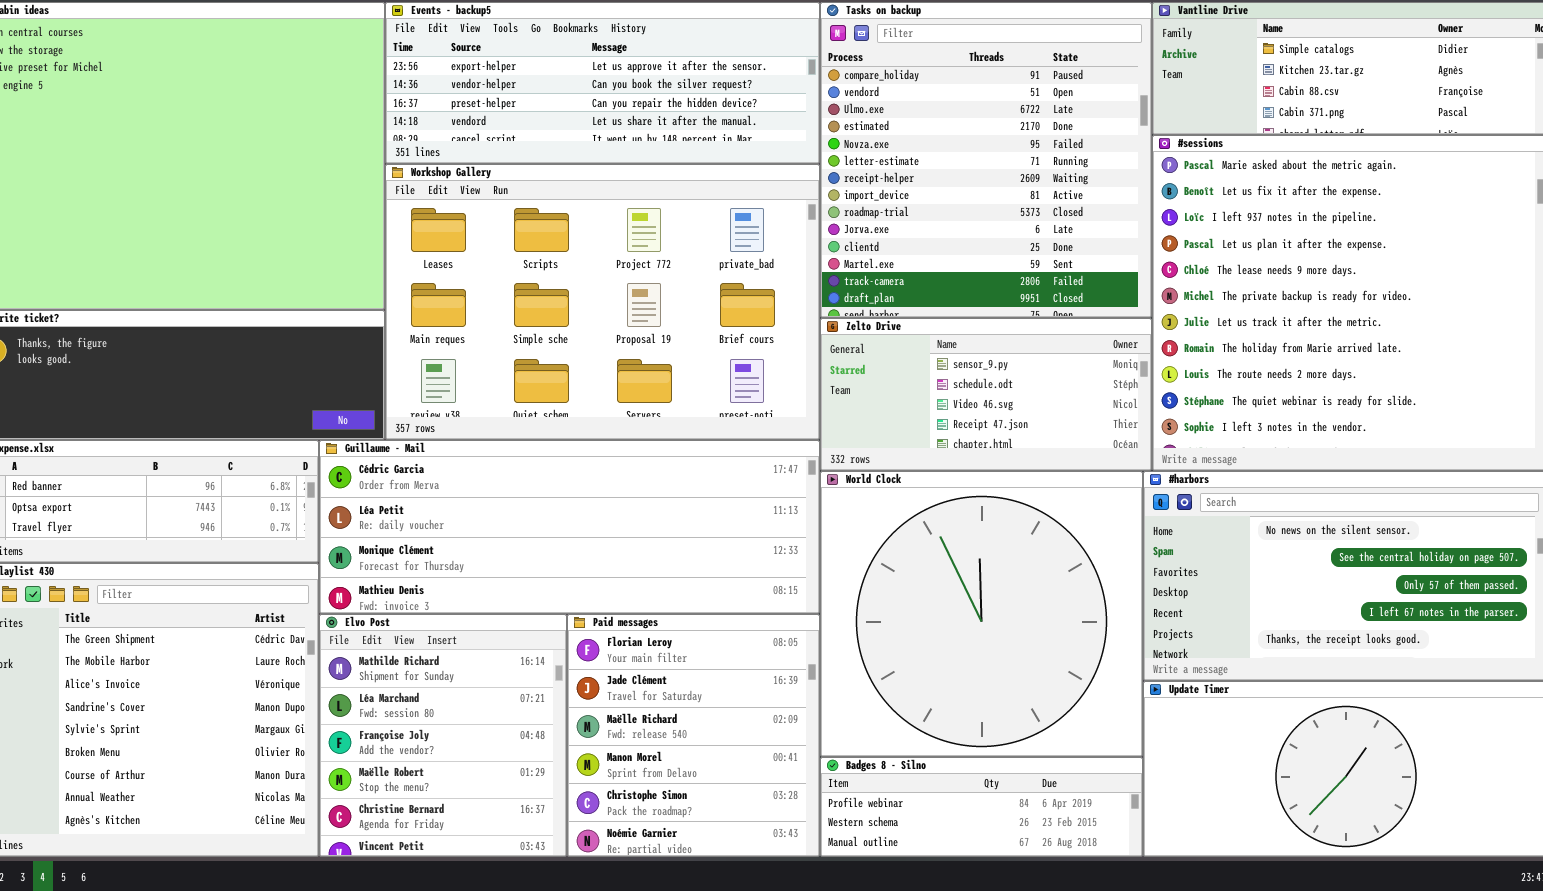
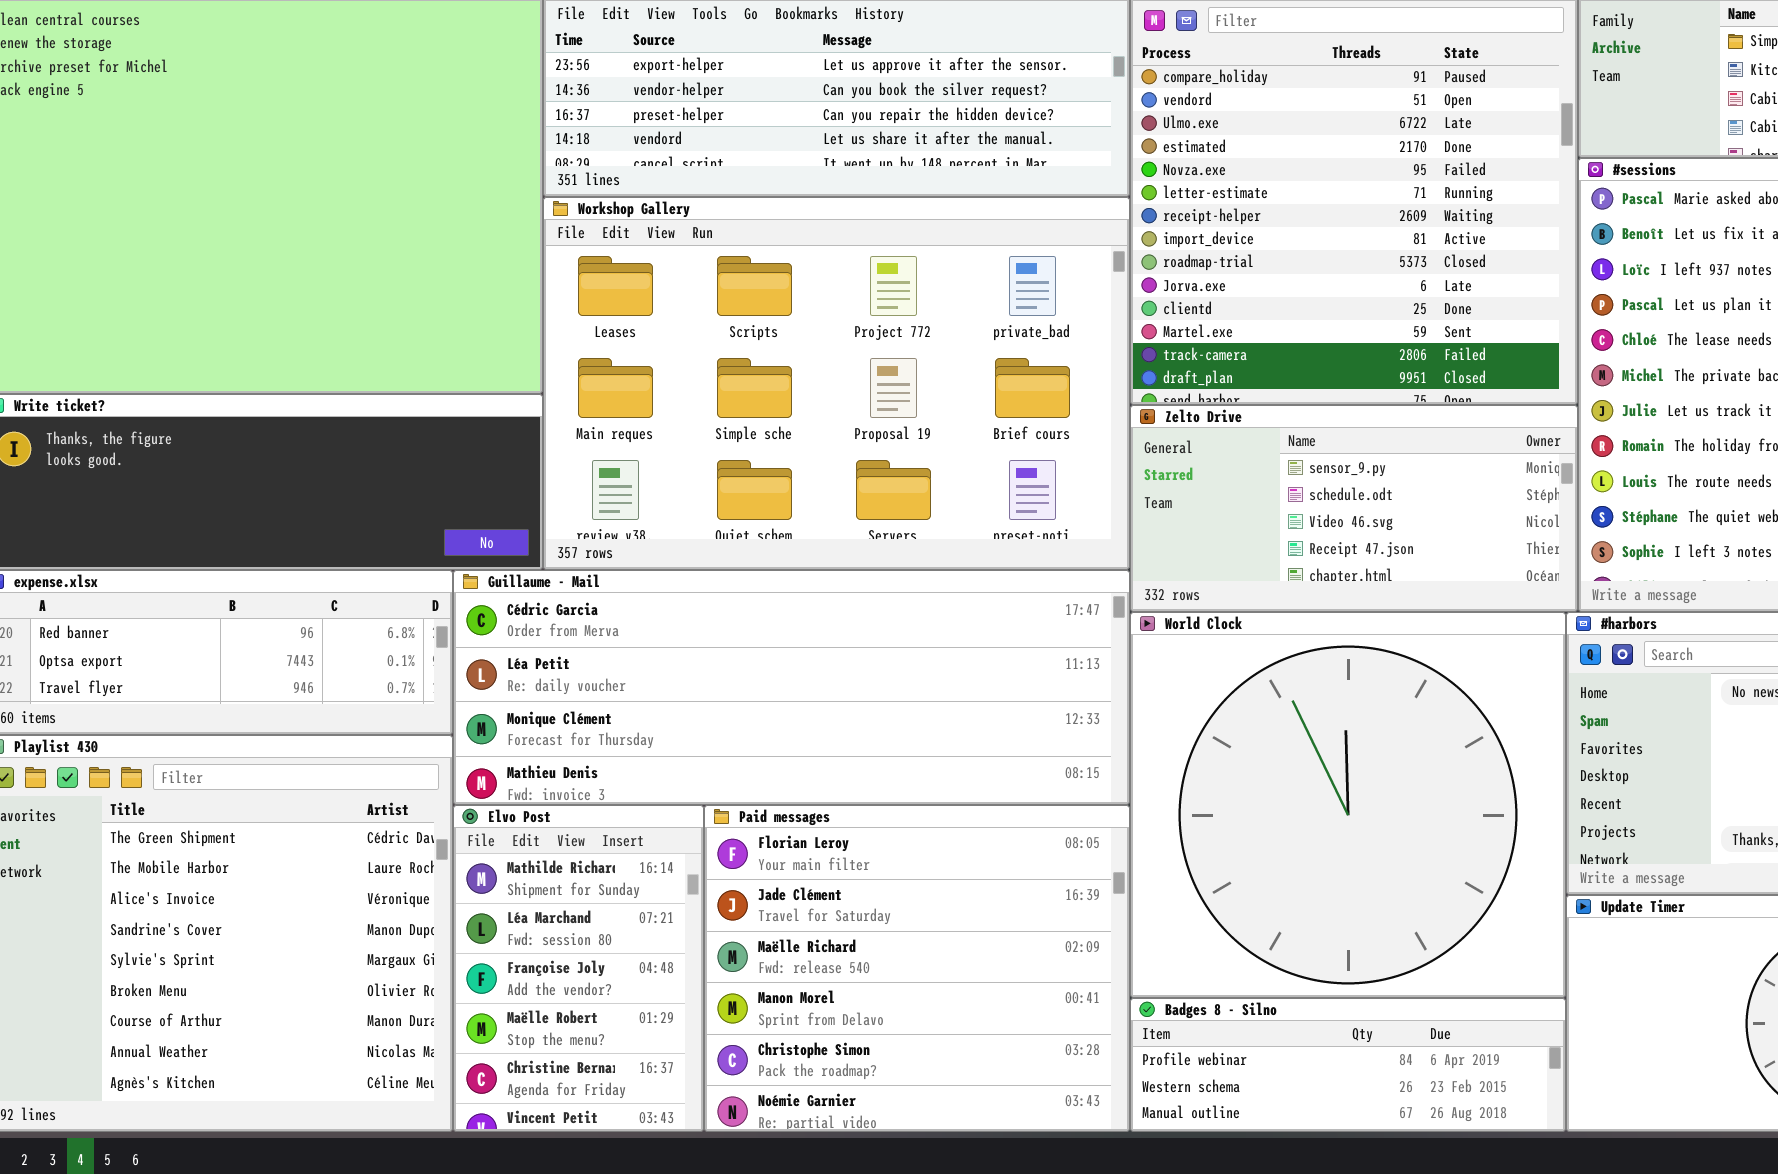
Elvo Post: [319,614,567,857] -> [453,805,704,1132], resized
Paid messages: [567,614,820,857] -> [704,805,1130,1132], resized

